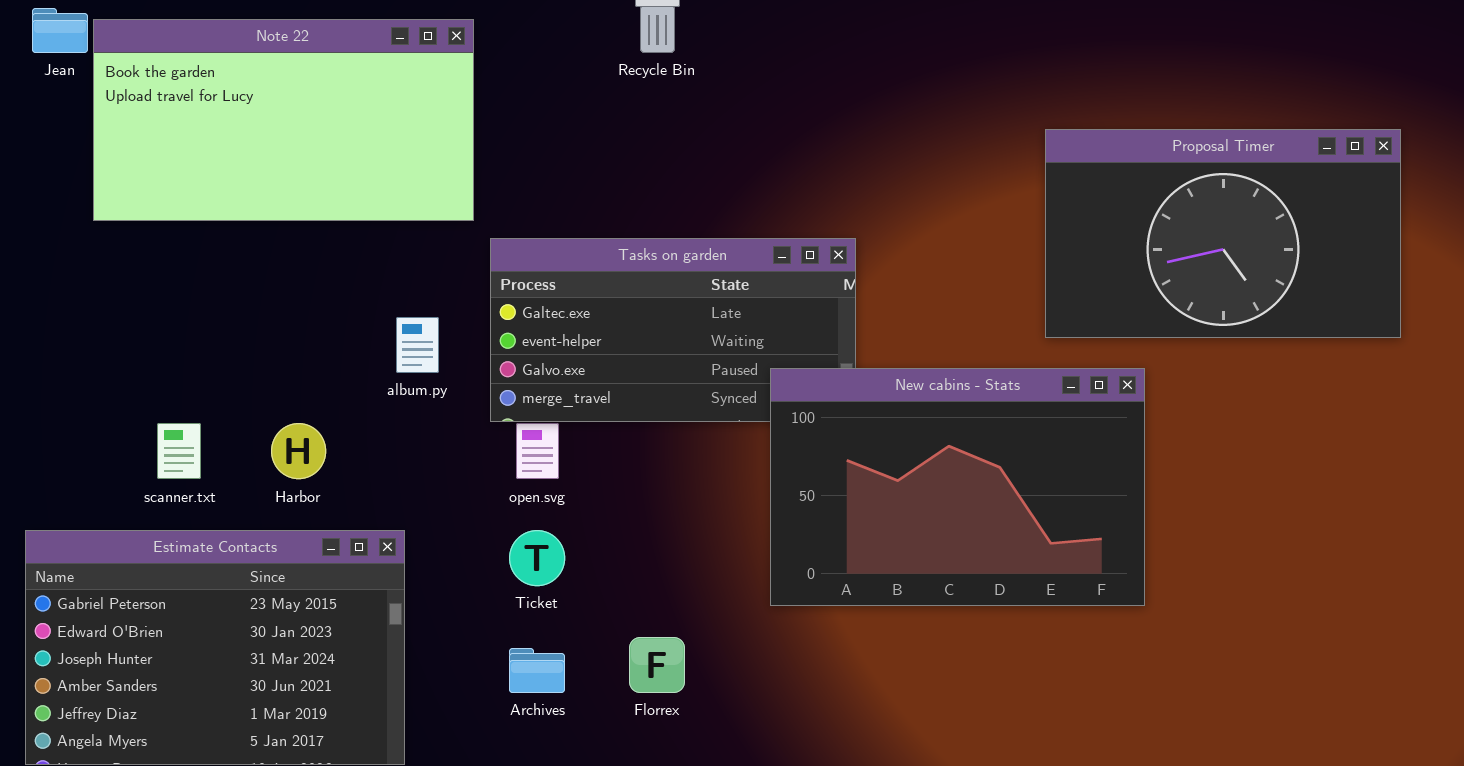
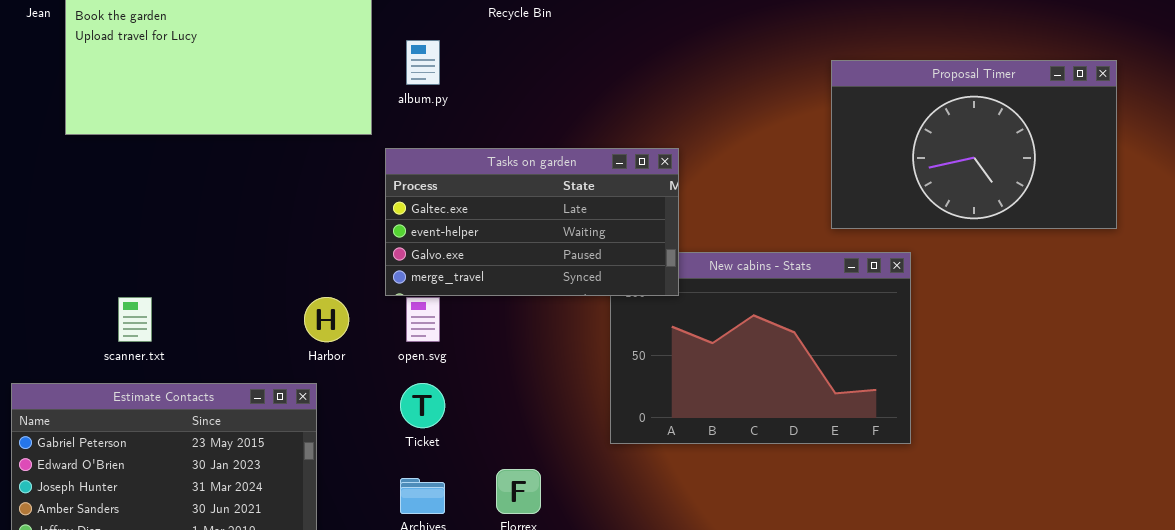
Tasks on garden: [490,238,856,422] -> [385,148,679,296], raised
album.py: [396,317,439,373] -> [406,40,440,85], moved
Harbor: [271,423,326,479] -> [304,297,349,342], moved

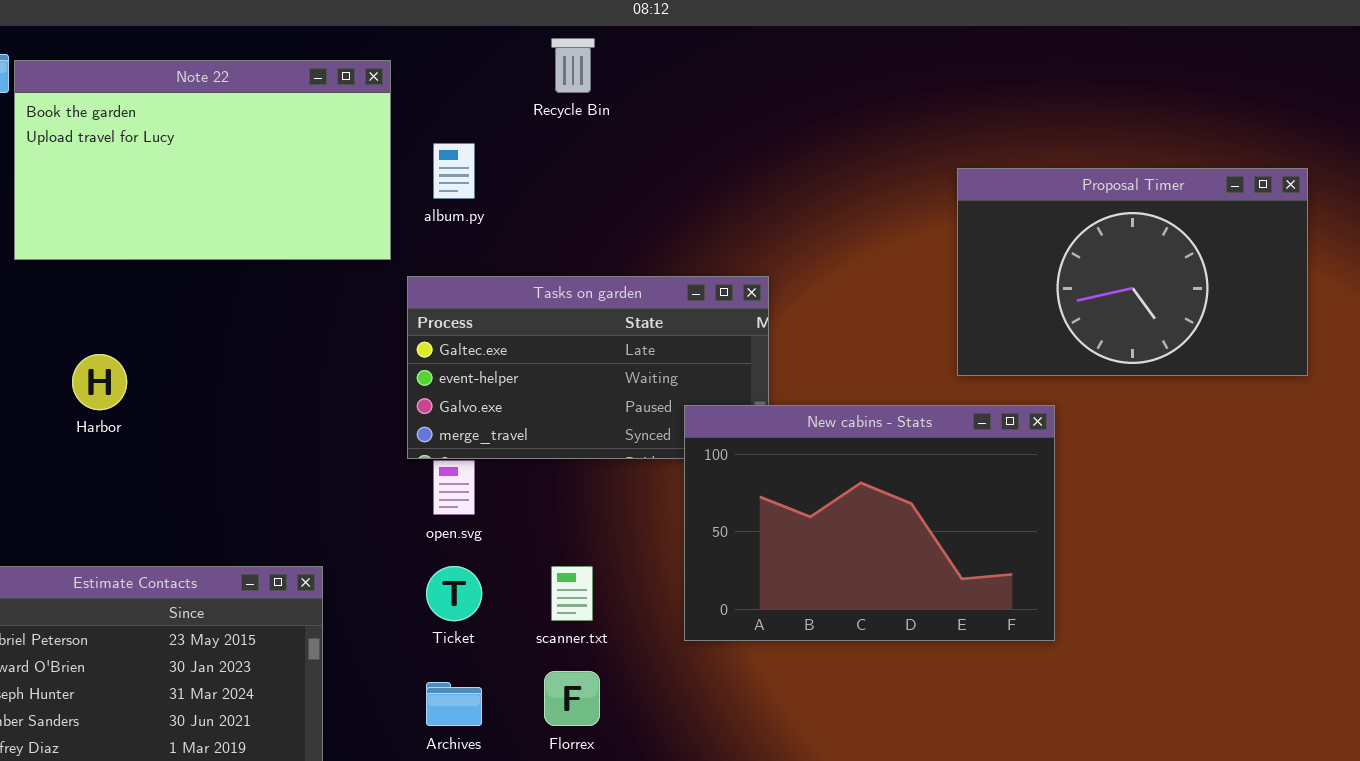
New cabins - Stats: [610,252,911,444] -> [684,405,1055,641], raised
scanner.txt: [118,297,152,342] -> [551,566,593,621], moved
Harbor: [304,297,349,342] -> [72,354,127,410], moved

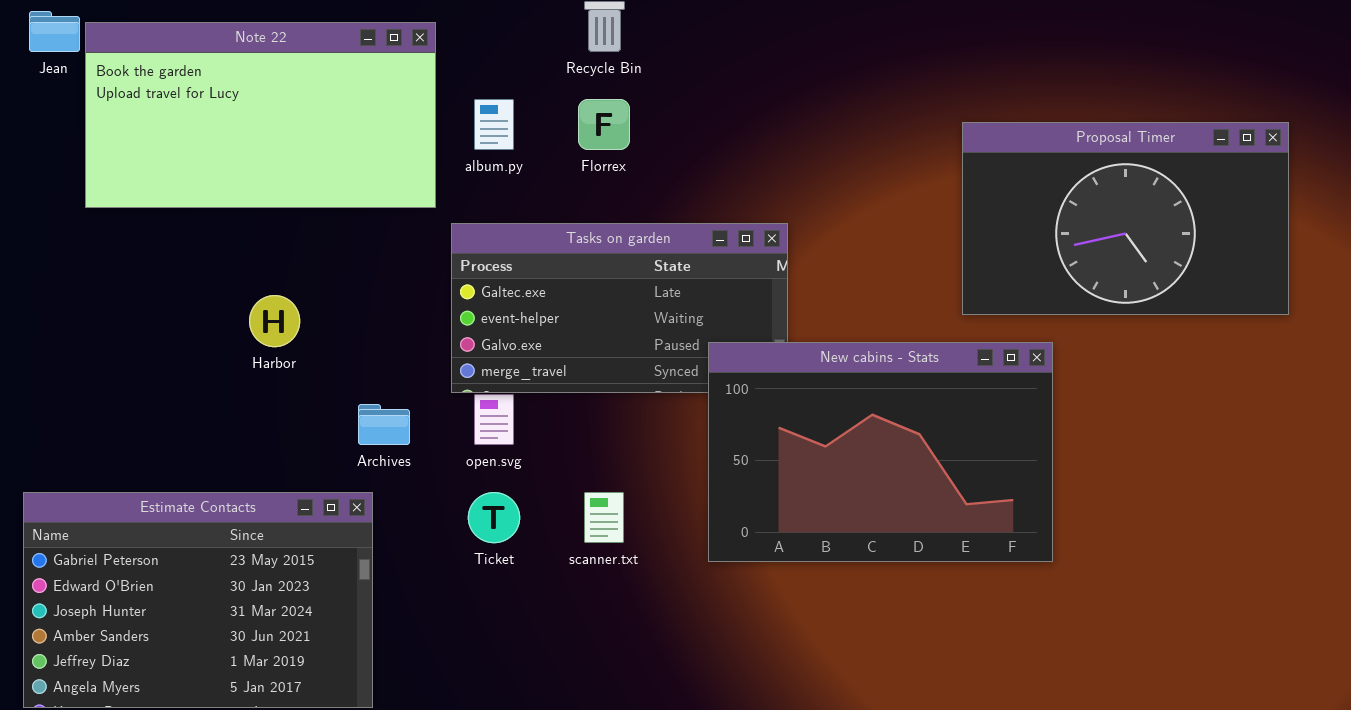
Harbor: [72,354,127,410] -> [249,295,300,347], moved
Florrex: [544,671,600,726] -> [578,99,630,150], moved
Archives: [426,682,482,726] -> [358,404,410,445], moved

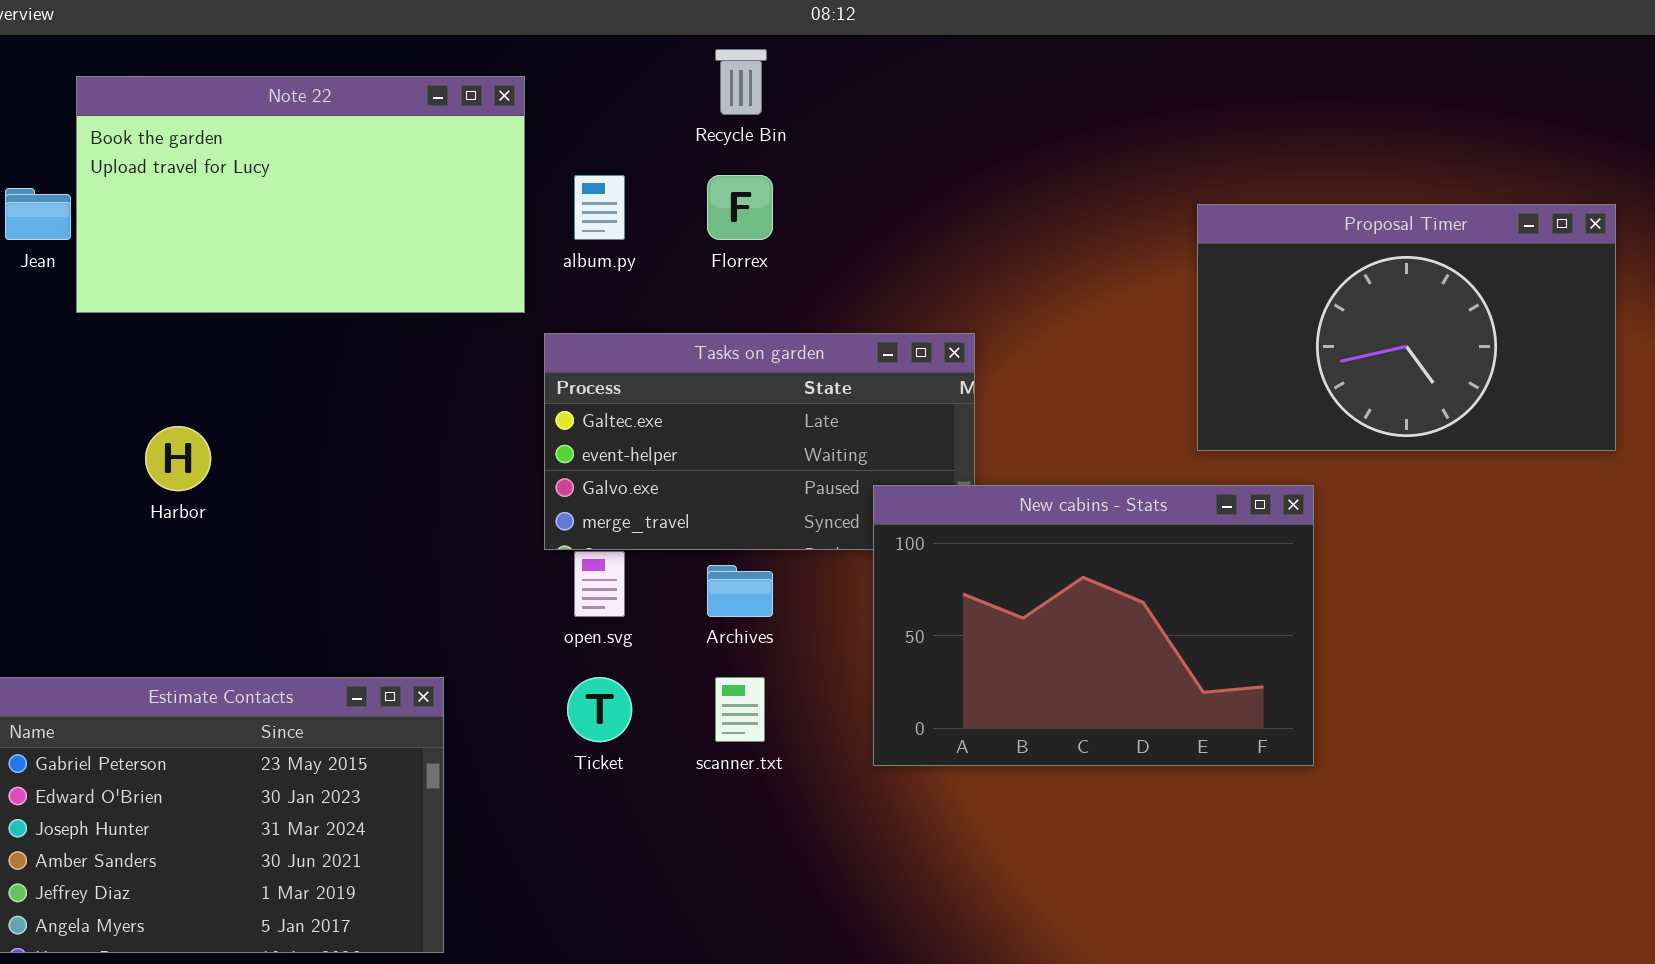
Jean: [29,11,80,52] -> [5,188,71,240], moved
Harbor: [249,295,300,347] -> [145,426,211,491], moved
Archives: [358,404,410,445] -> [707,565,773,617], moved

